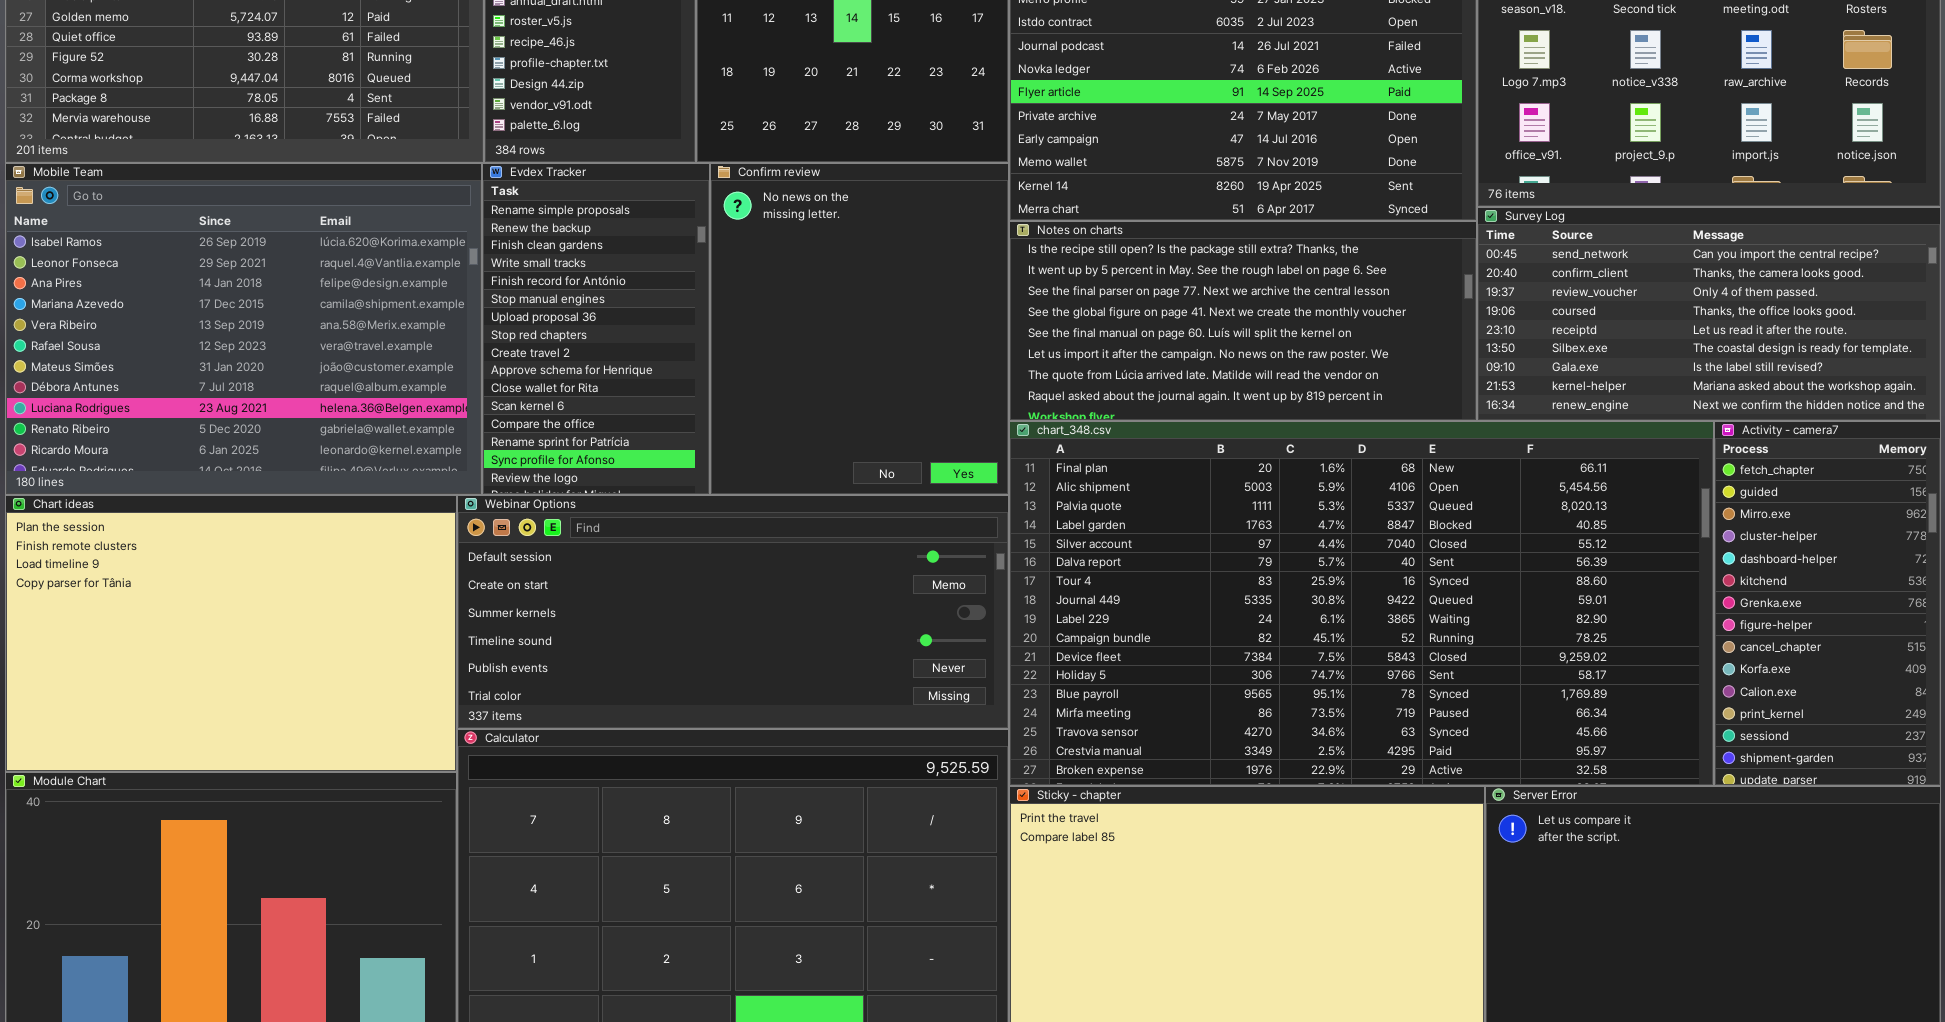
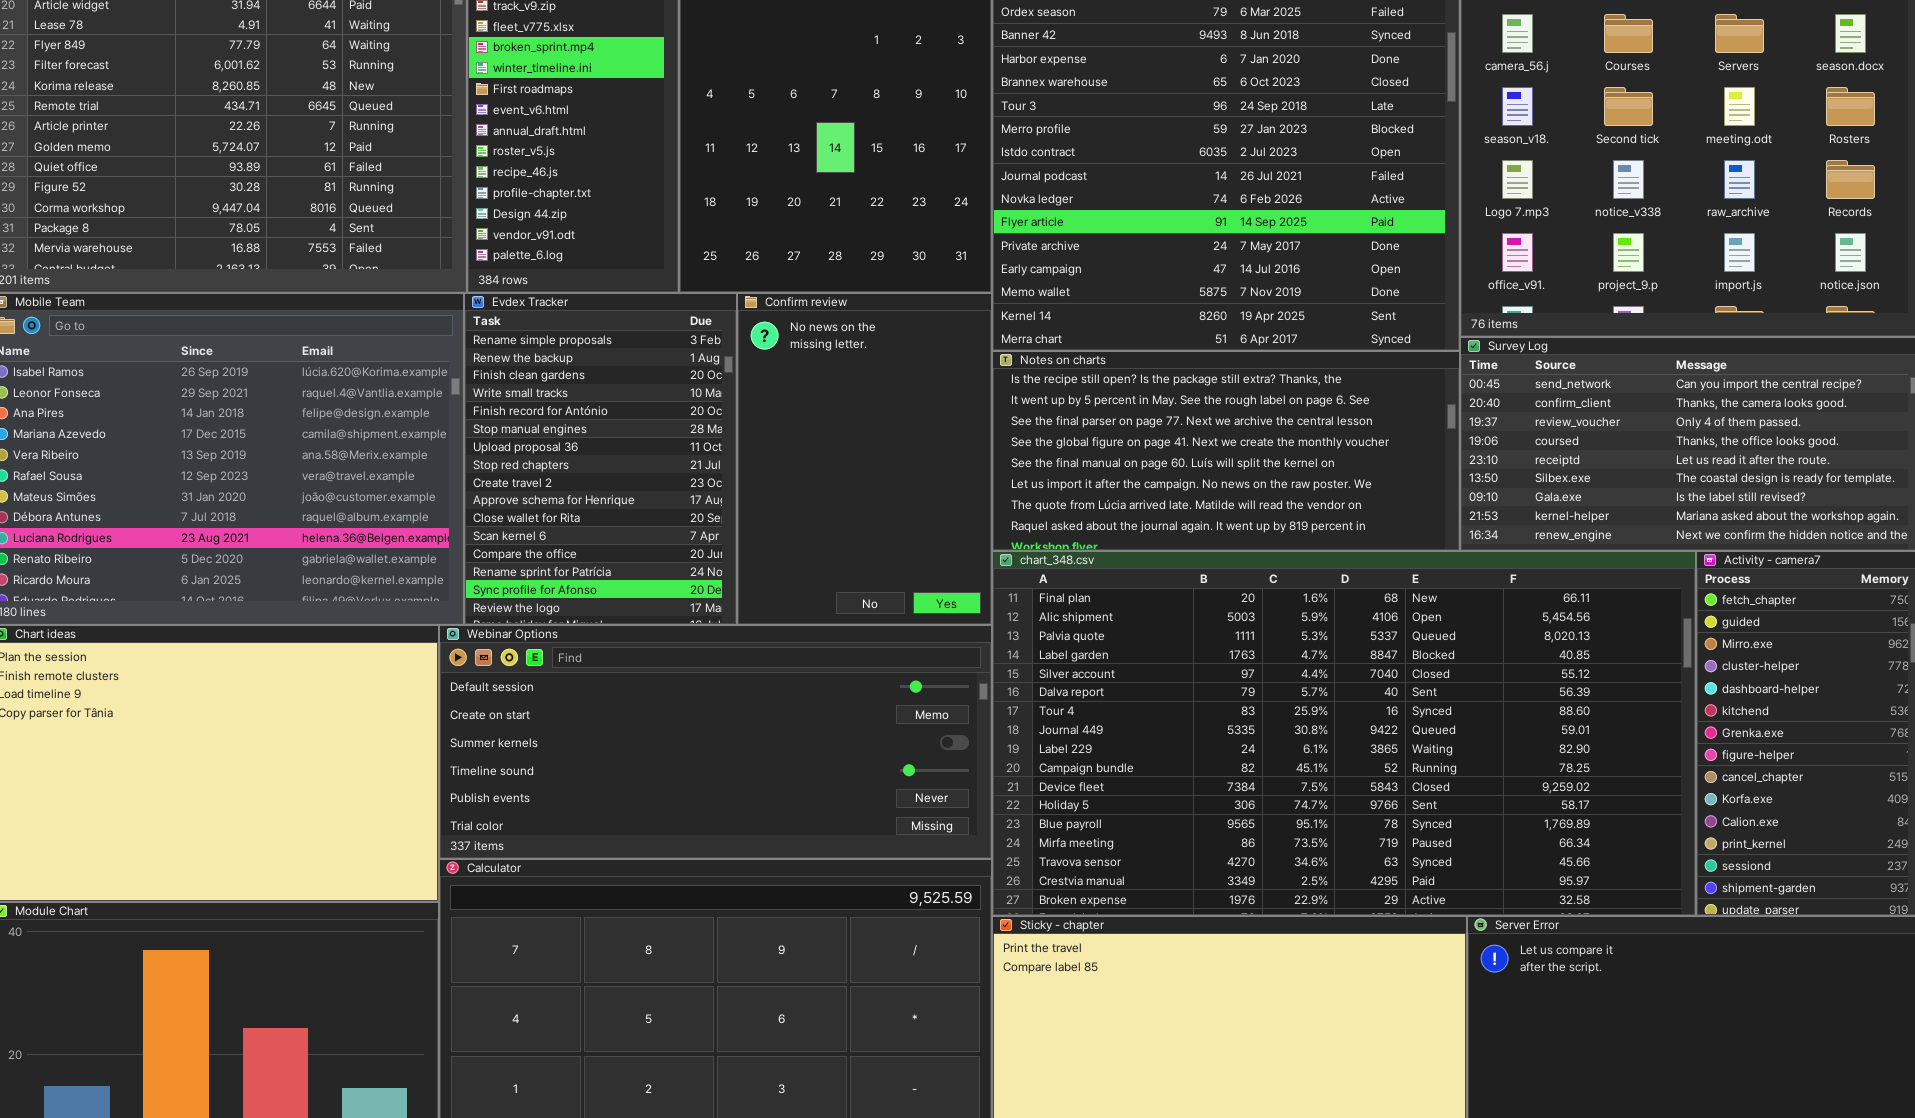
Evdex Tracker: [482,163,710,495] -> [464,293,737,625], resized
Confirm review: [710,163,1009,495] -> [737,293,992,625], resized

